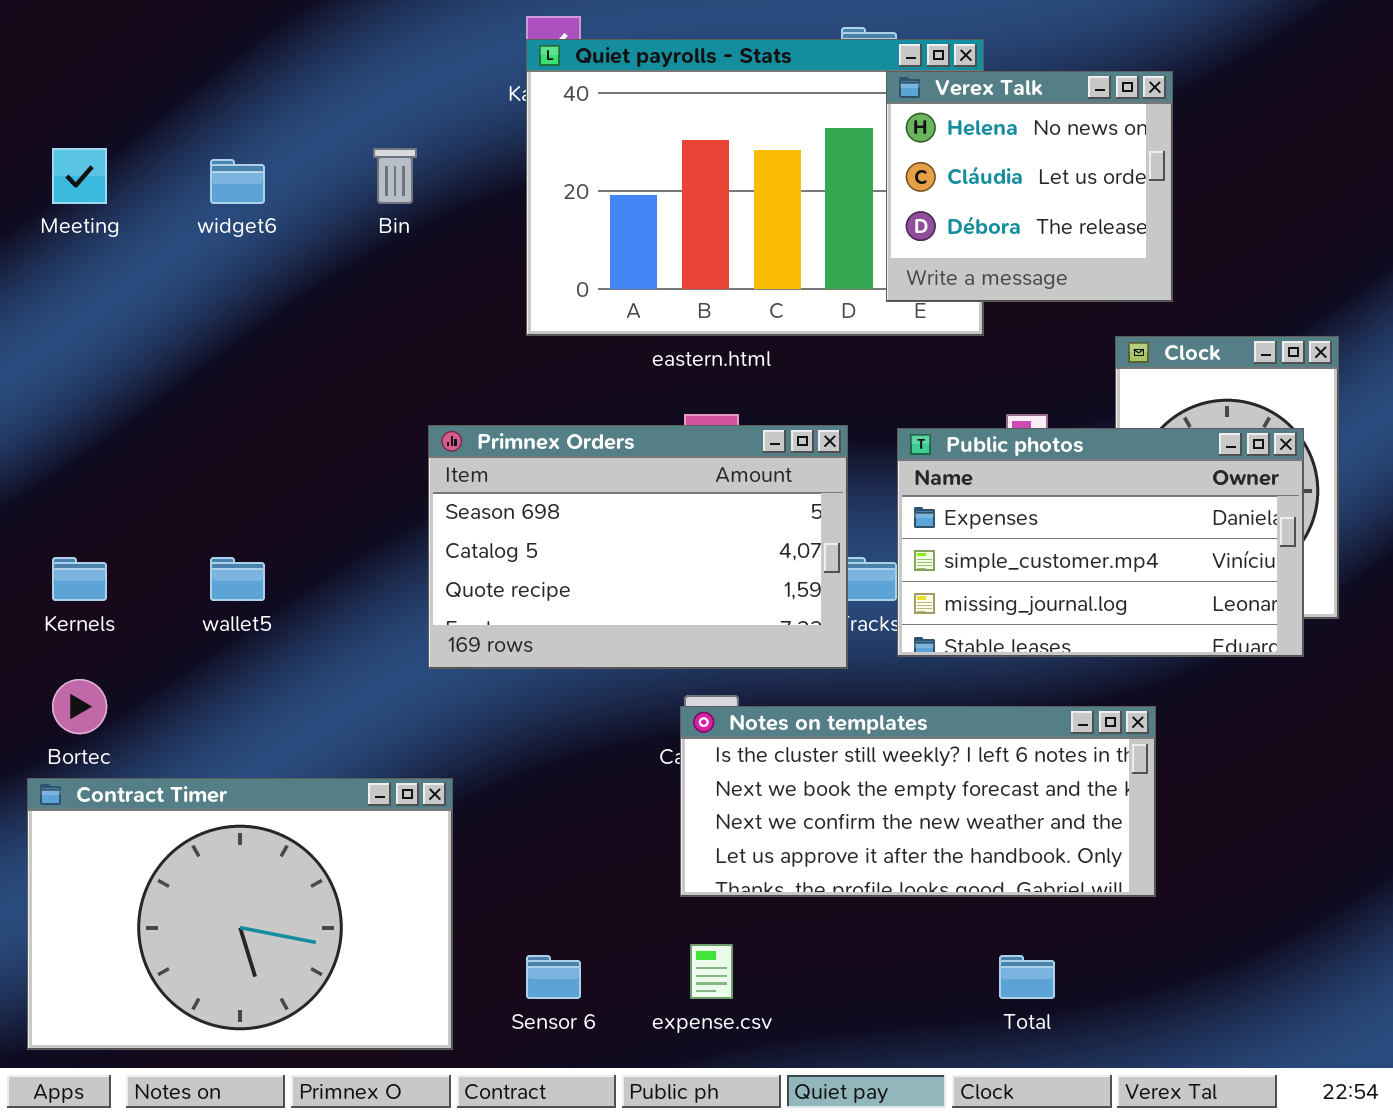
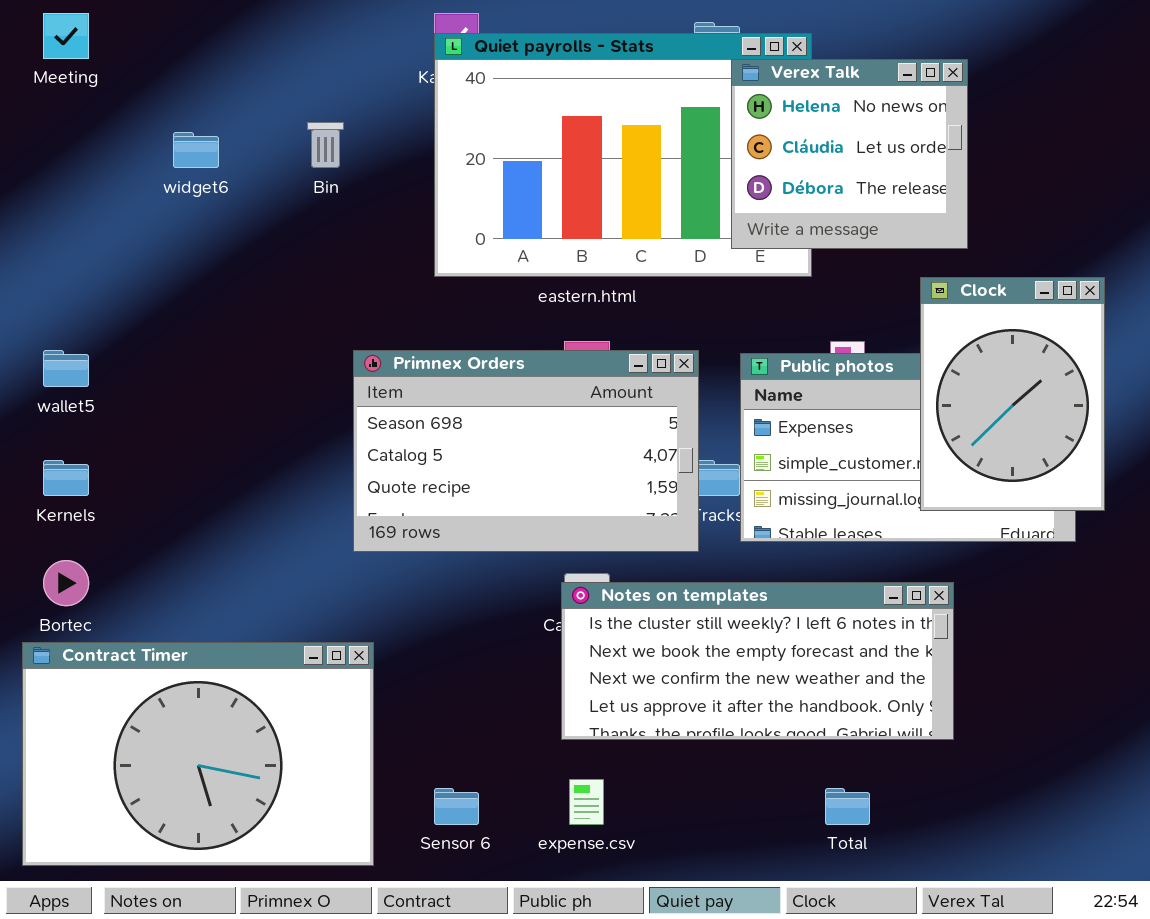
Meeting: [52,148,107,204] -> [43,13,89,59], moved
Clock: [1115,336,1339,619] -> [920,277,1105,511], raised
wallet5: [210,557,265,601] -> [43,350,89,387], moved

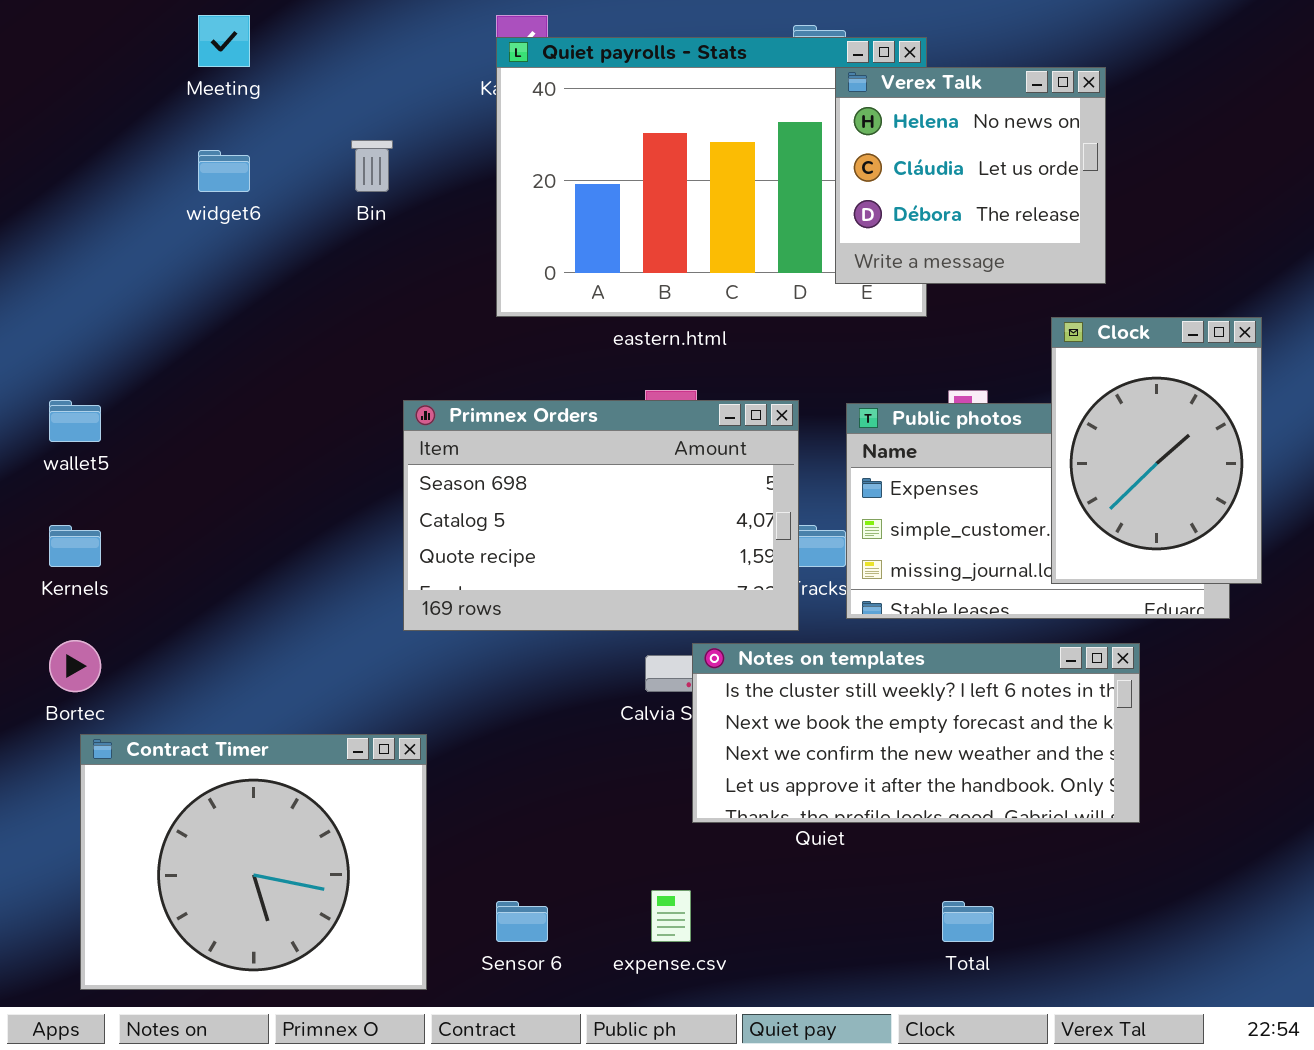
Meeting: [43,13,89,59] -> [198,15,250,67], moved
Notes on templates: [561,582,954,740] -> [692,643,1140,823], moved
Contract Timer: [22,642,374,866] -> [80,734,427,990], resized

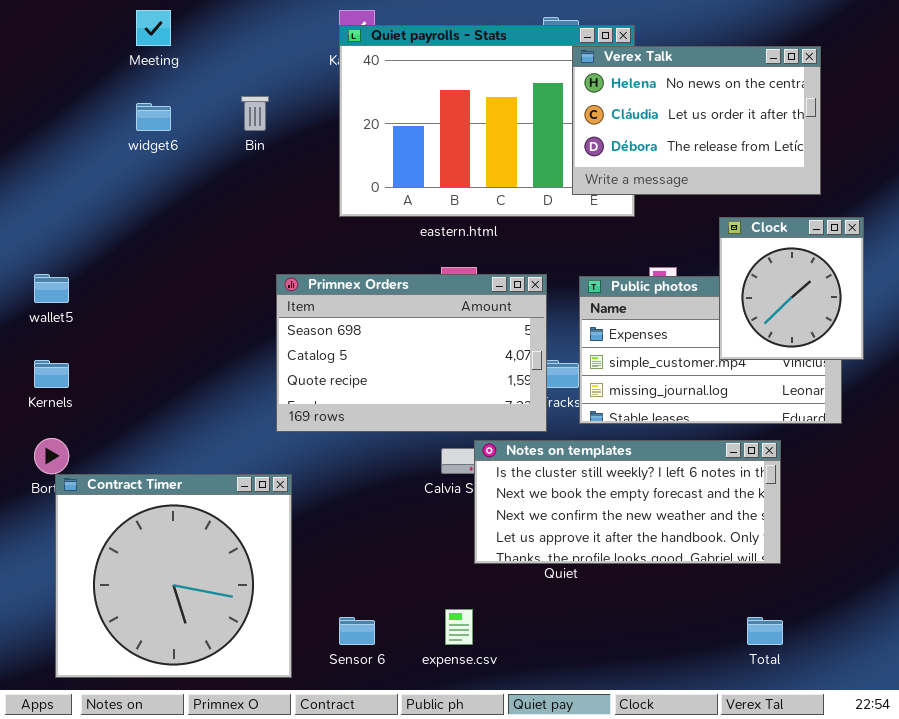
Verex Talk: [835,67,1106,284] -> [572,46,821,195], resized
Clock: [1051,317,1262,584] -> [719,217,864,360], resized
Contract Timer: [80,734,427,990] -> [55,474,292,678], resized
Total: [942,901,994,942] -> [747,617,783,645], moved

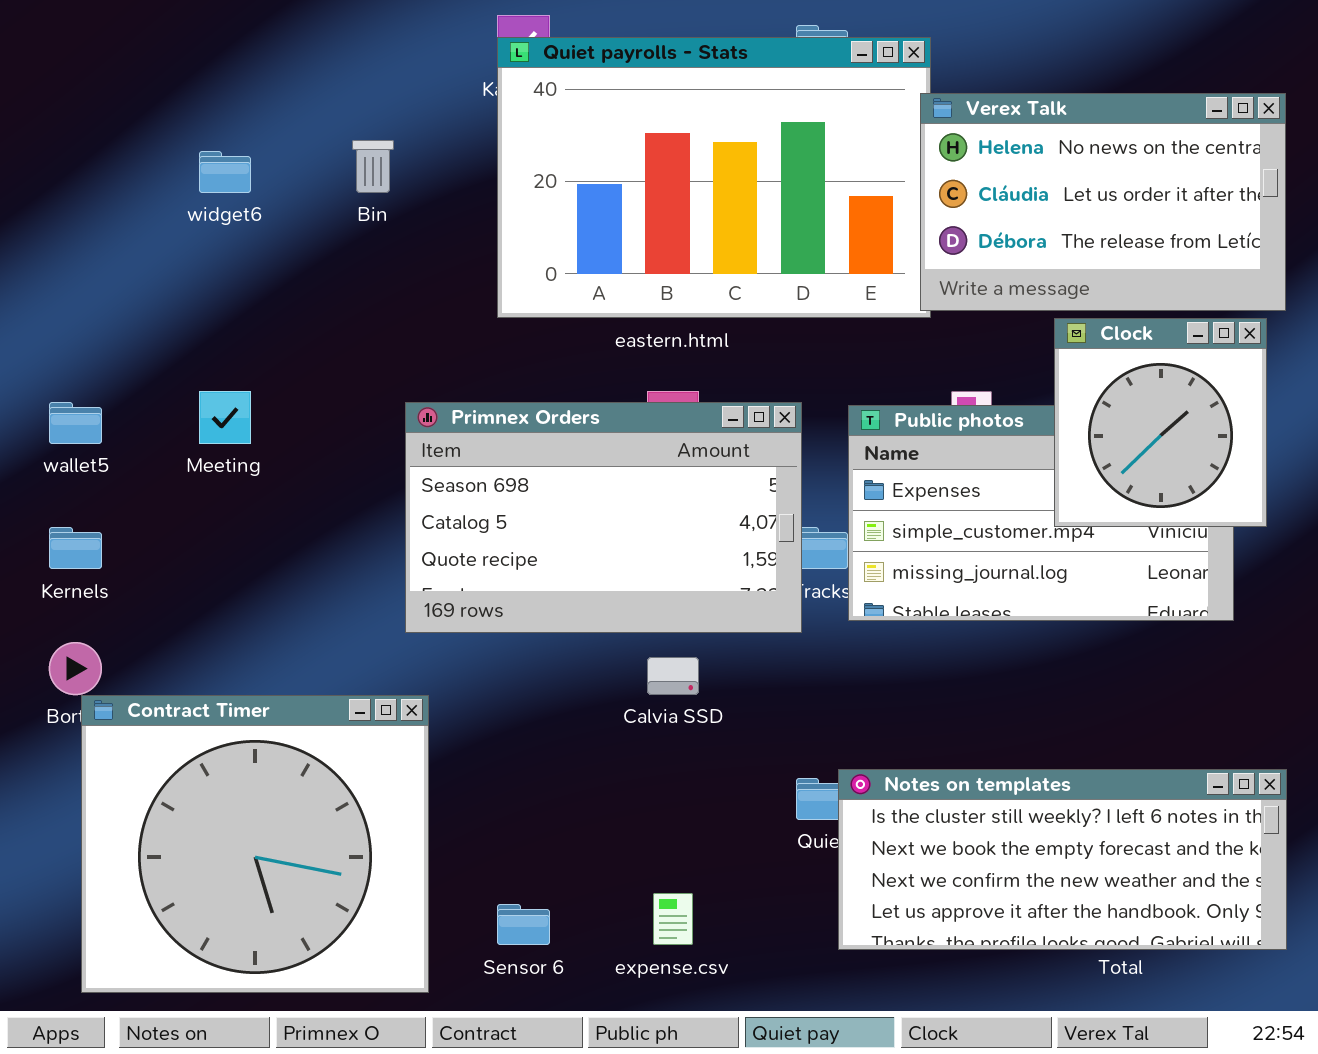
Meeting: [136,10,171,46] -> [199,391,251,444], moved
Verex Talk: [572,46,821,195] -> [920,93,1286,311], moved
Notes on templates: [474,440,781,564] -> [838,769,1287,950], moved

